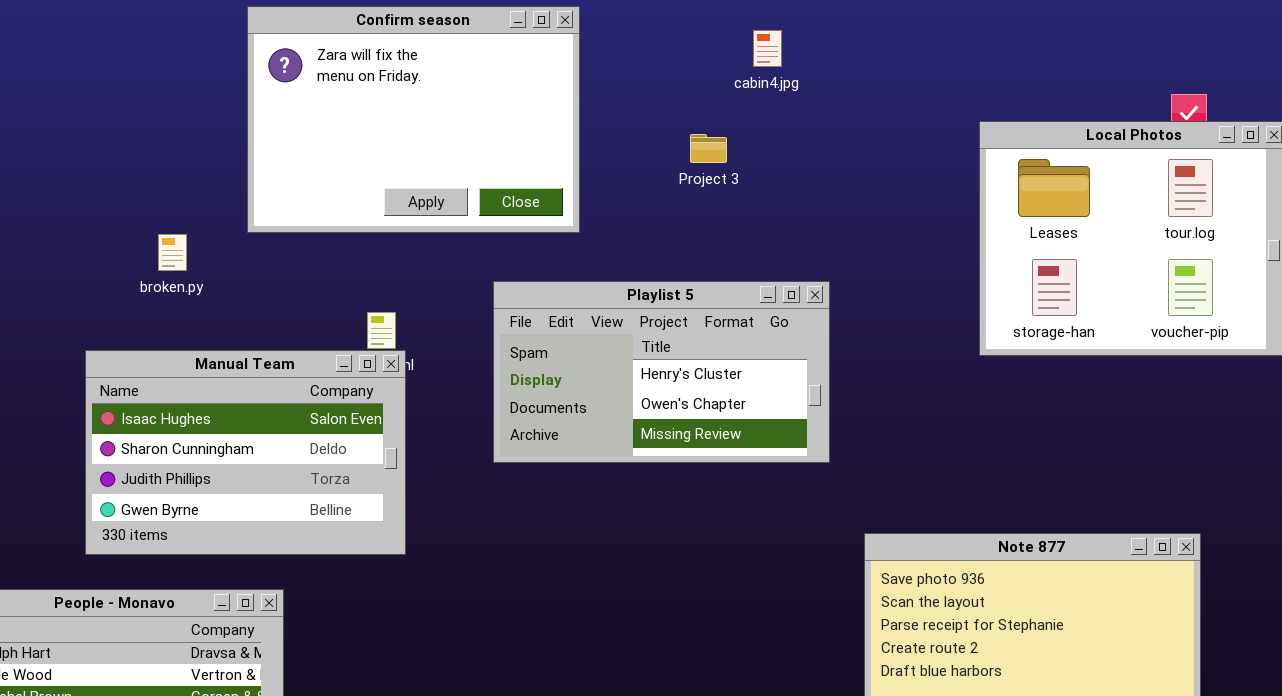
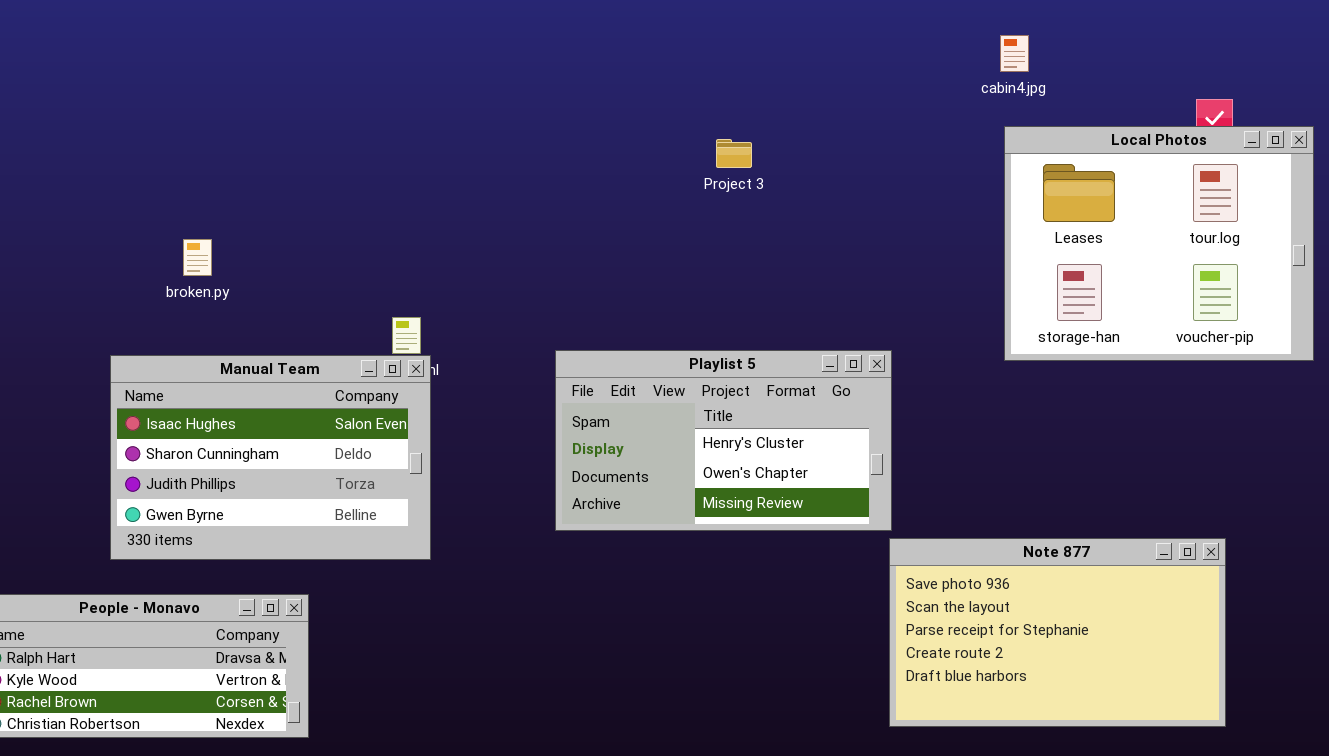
Confirm season: [247,6,580,233] -> none, closed
cabin4.jpg: [753,30,782,67] -> [1000,35,1029,72], moved
Playlist 5: [493,281,830,463] -> [555,350,892,531], moved

